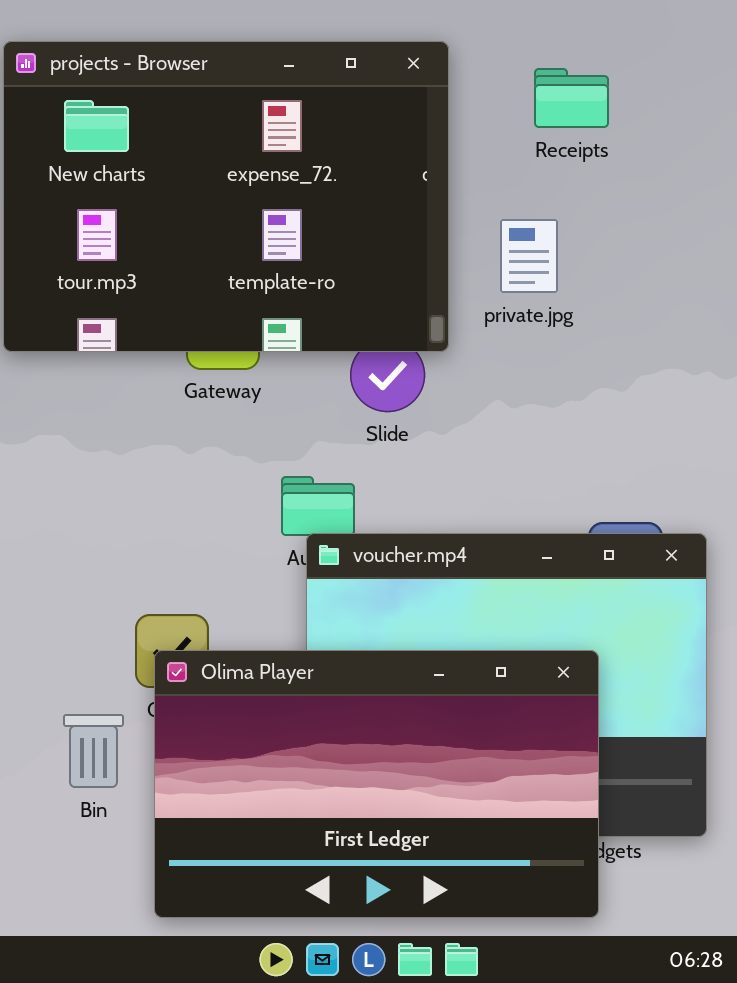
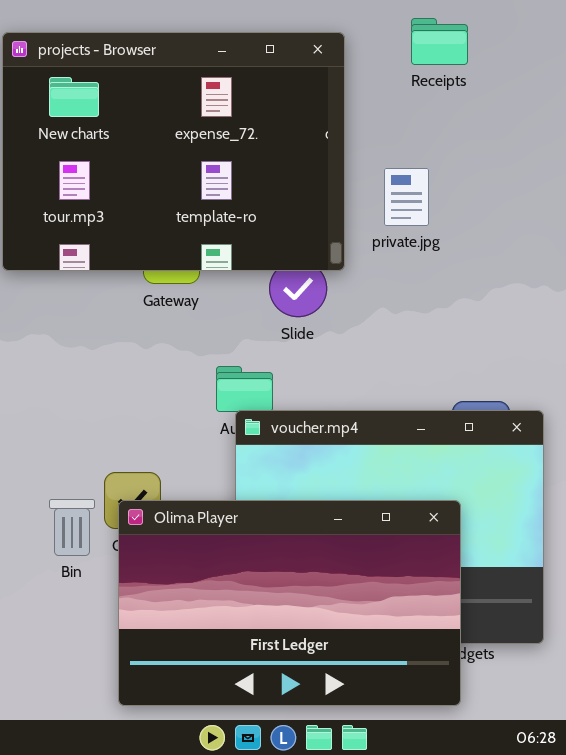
Receipts: [534,68,609,128] -> [411,18,468,65], moved
Bin: [63,714,124,788] -> [49,499,95,556], moved

